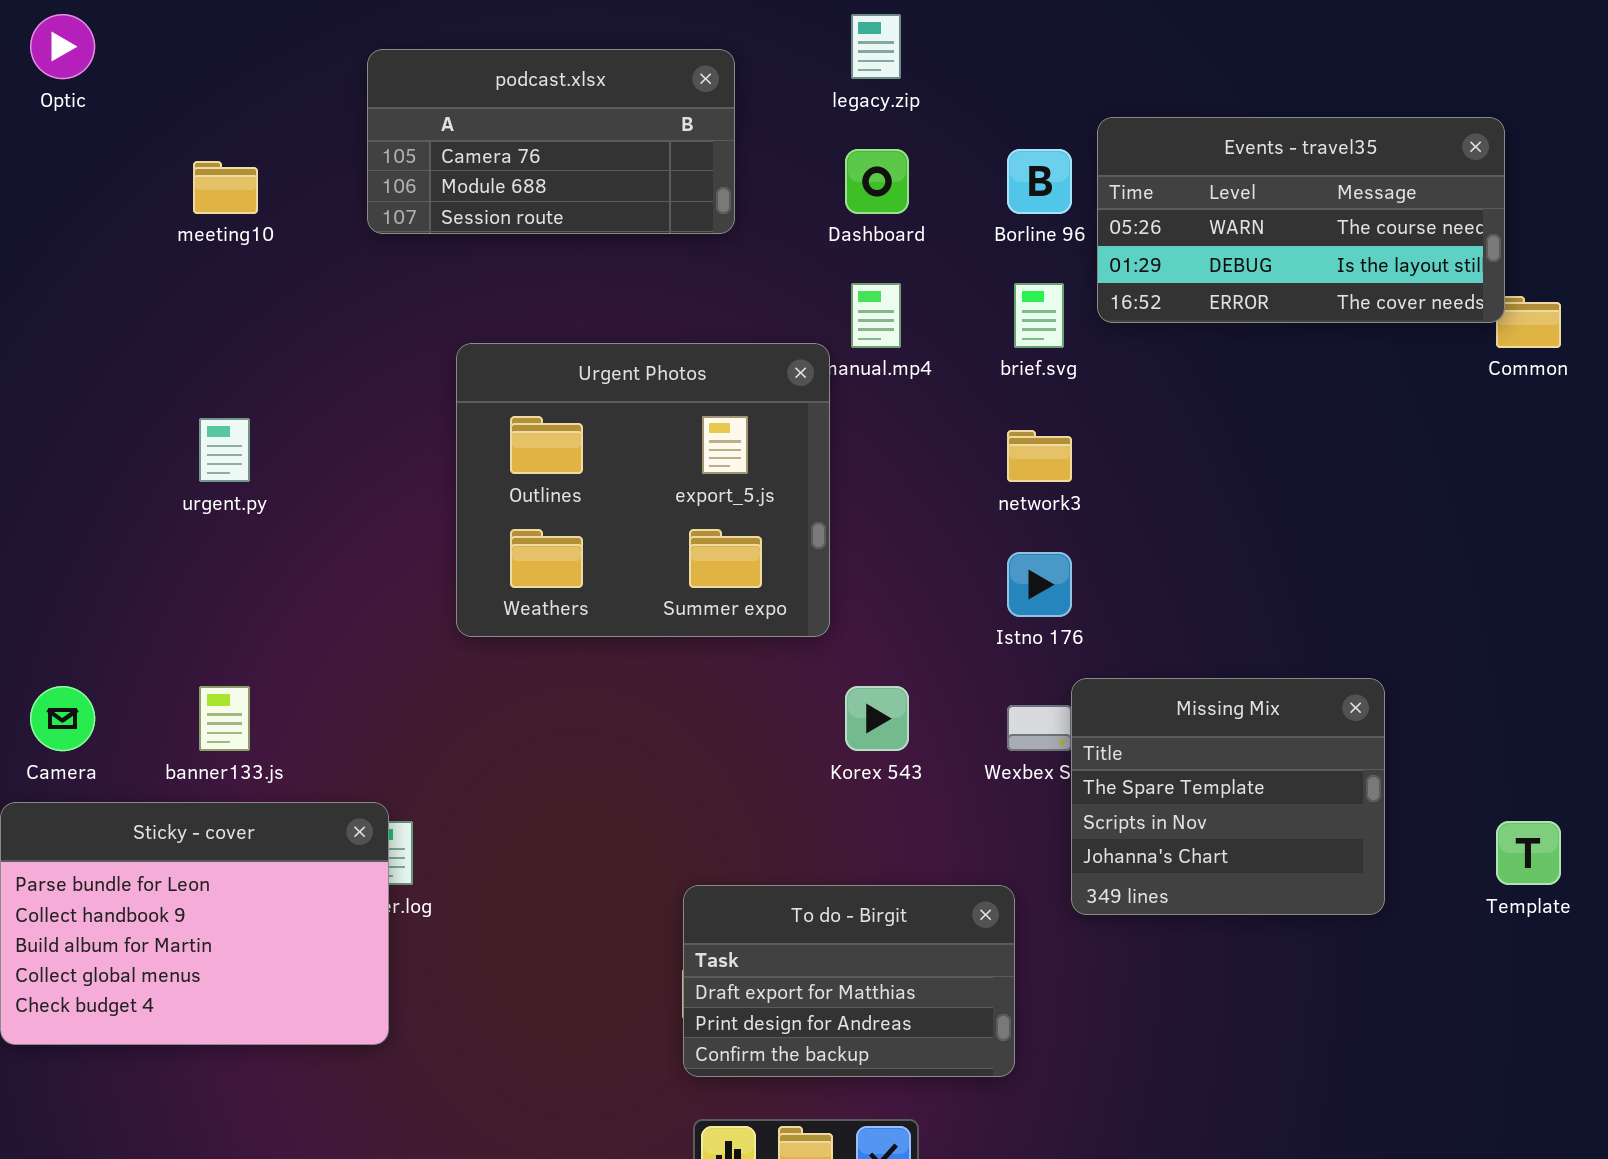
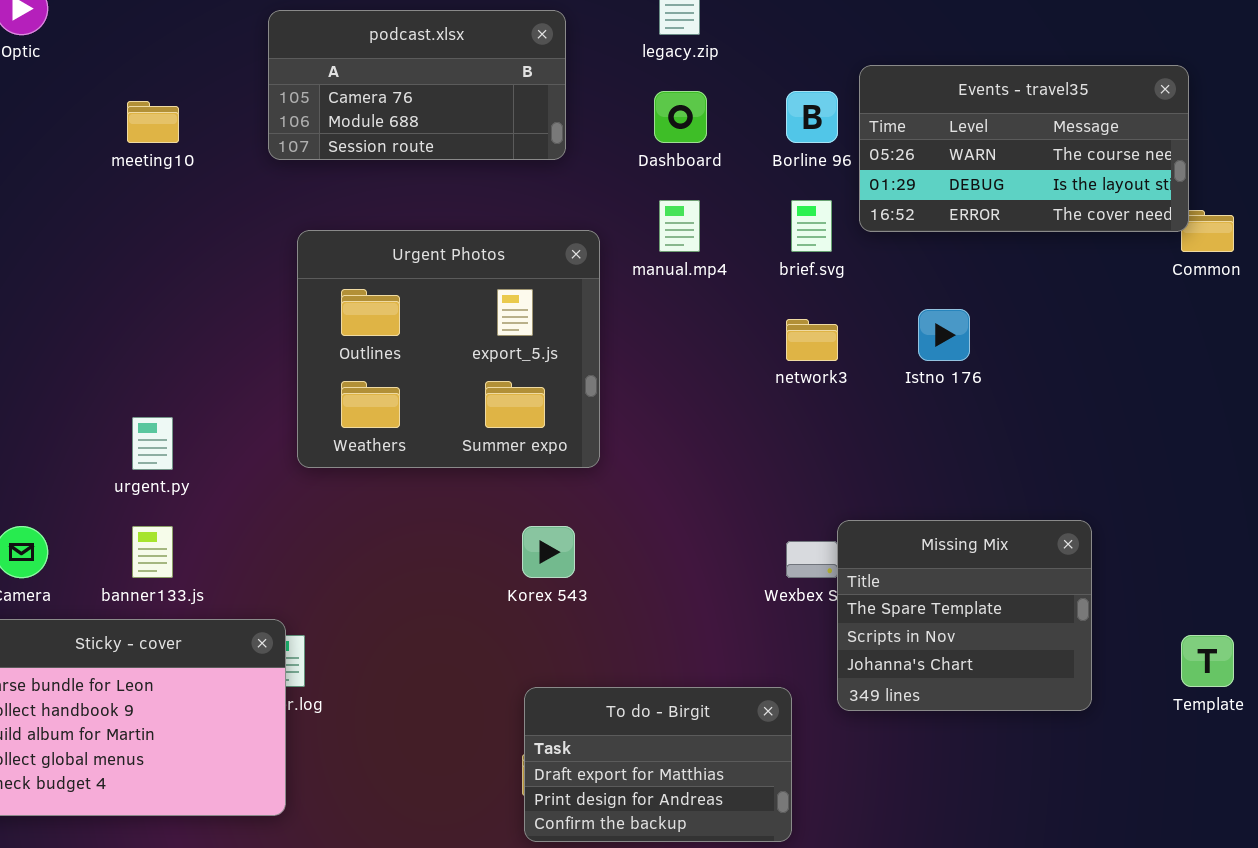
Urgent Photos: [456,343,830,637] -> [297,230,600,468], moved
urgent.py: [199,418,250,482] -> [132,417,173,470], moved
Istno 176: [1007,552,1072,617] -> [918,309,970,361], moved
Korex 543: [845,686,909,751] -> [522,526,575,578], moved

